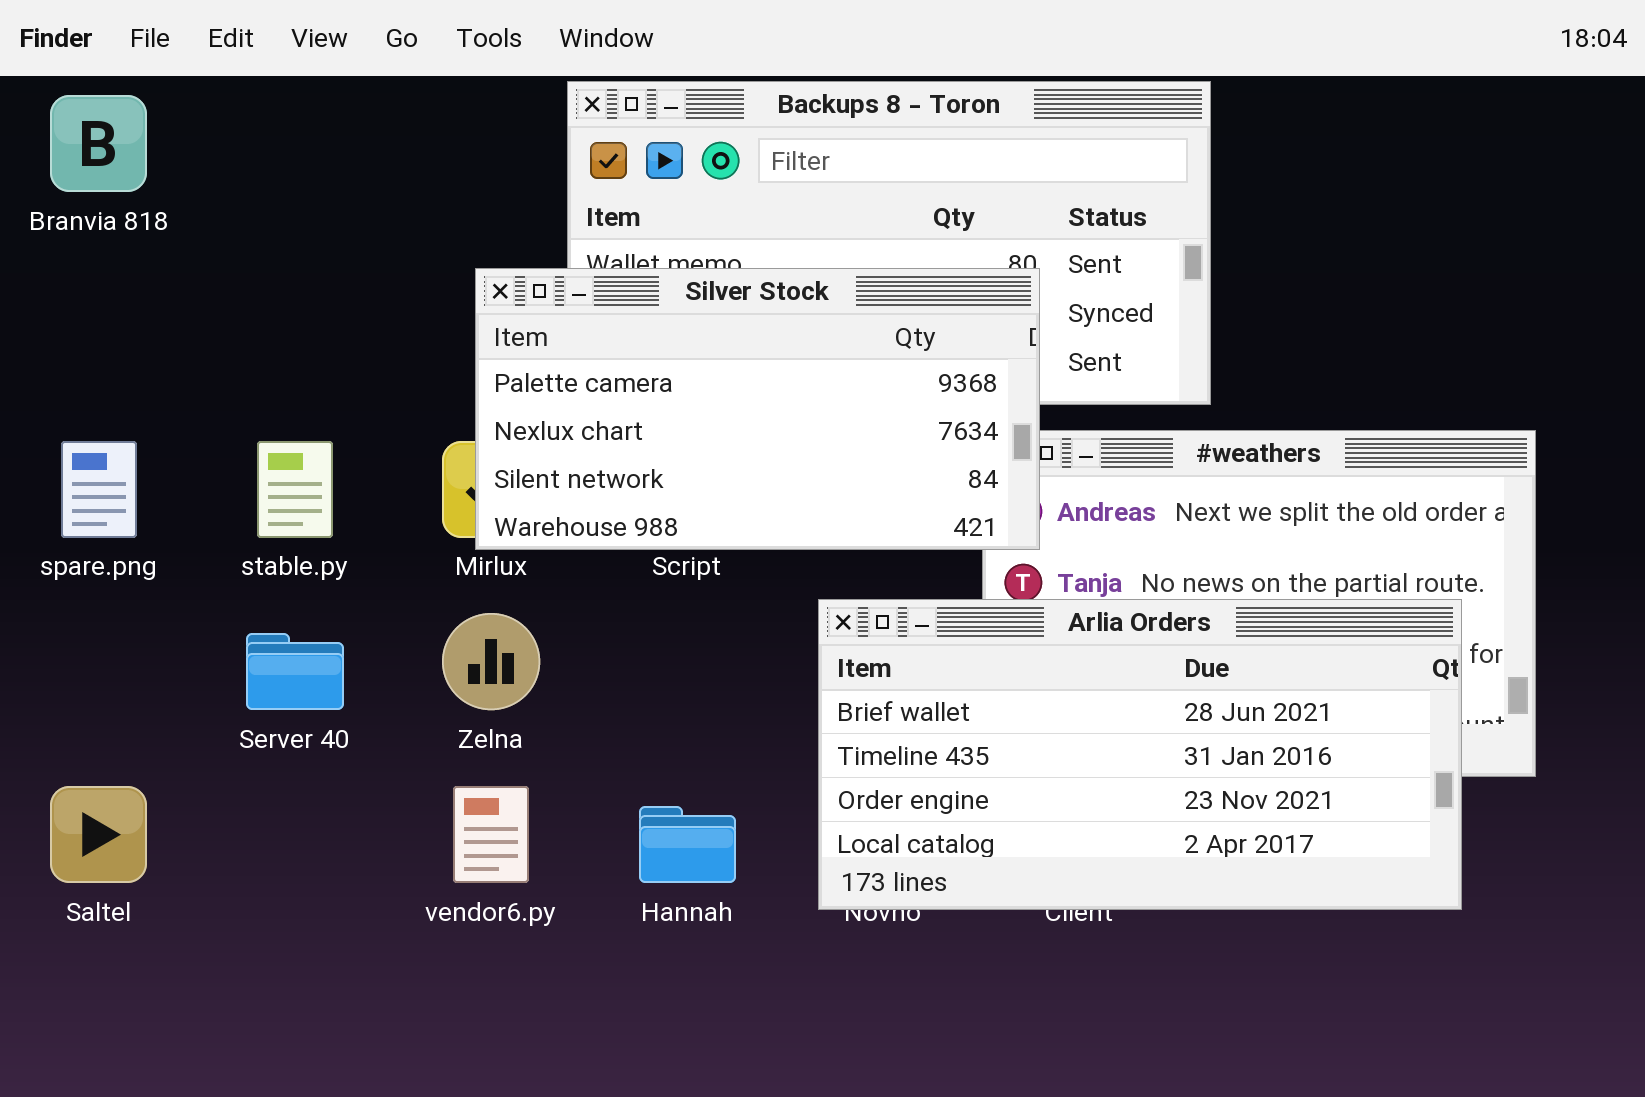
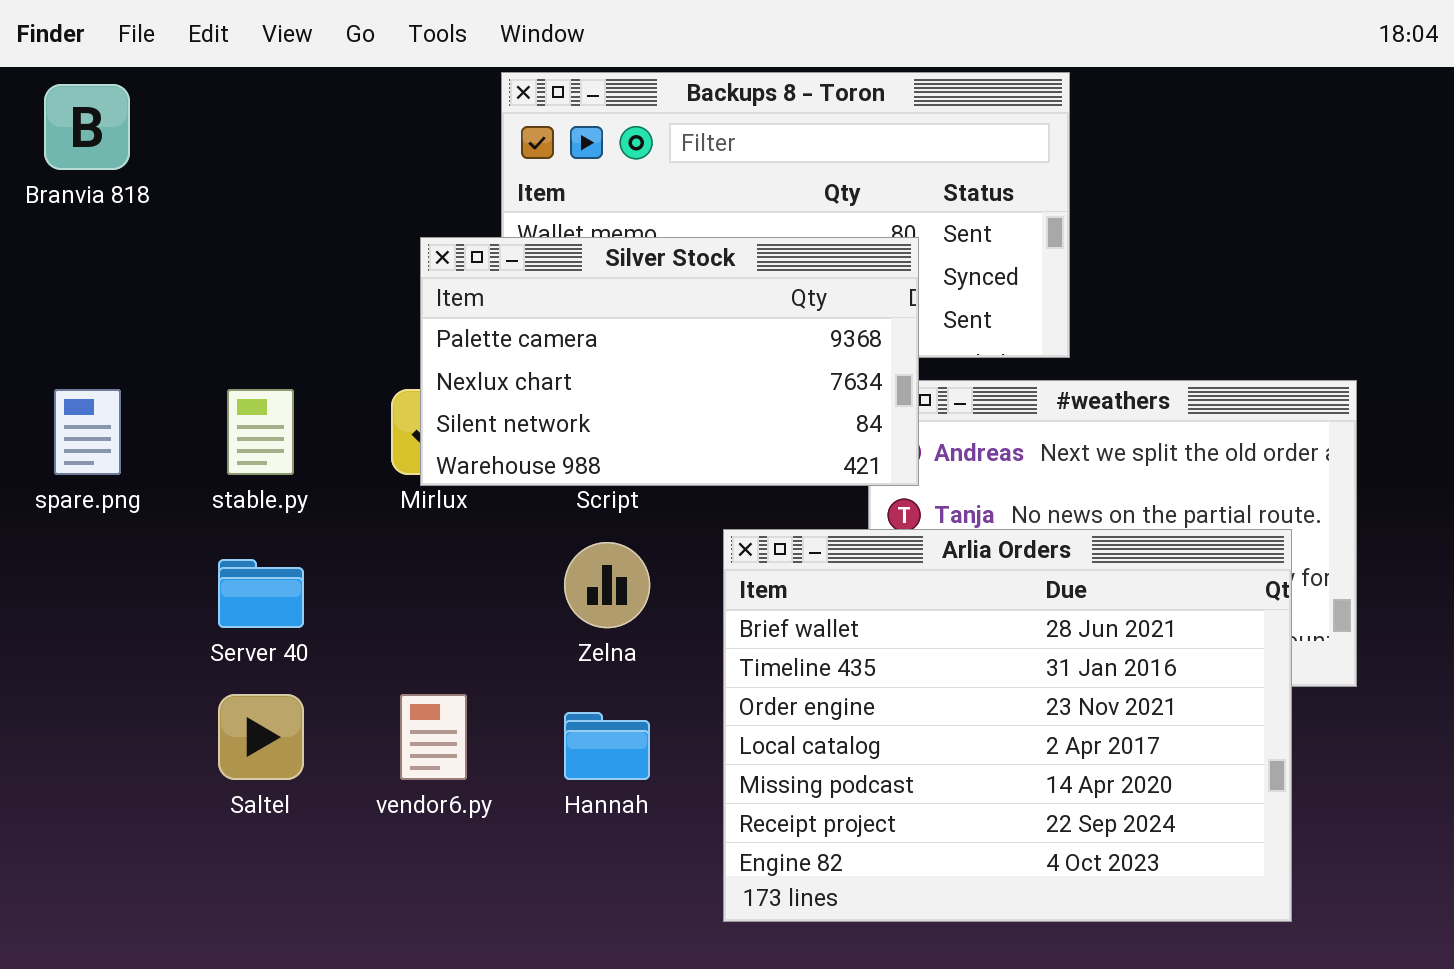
Arlia Orders: [818,599,1462,910] -> [723,529,1292,922], resized
Zelna: [442,613,540,710] -> [564,542,650,628], moved
Saltel: [50,786,147,883] -> [218,694,304,780], moved

